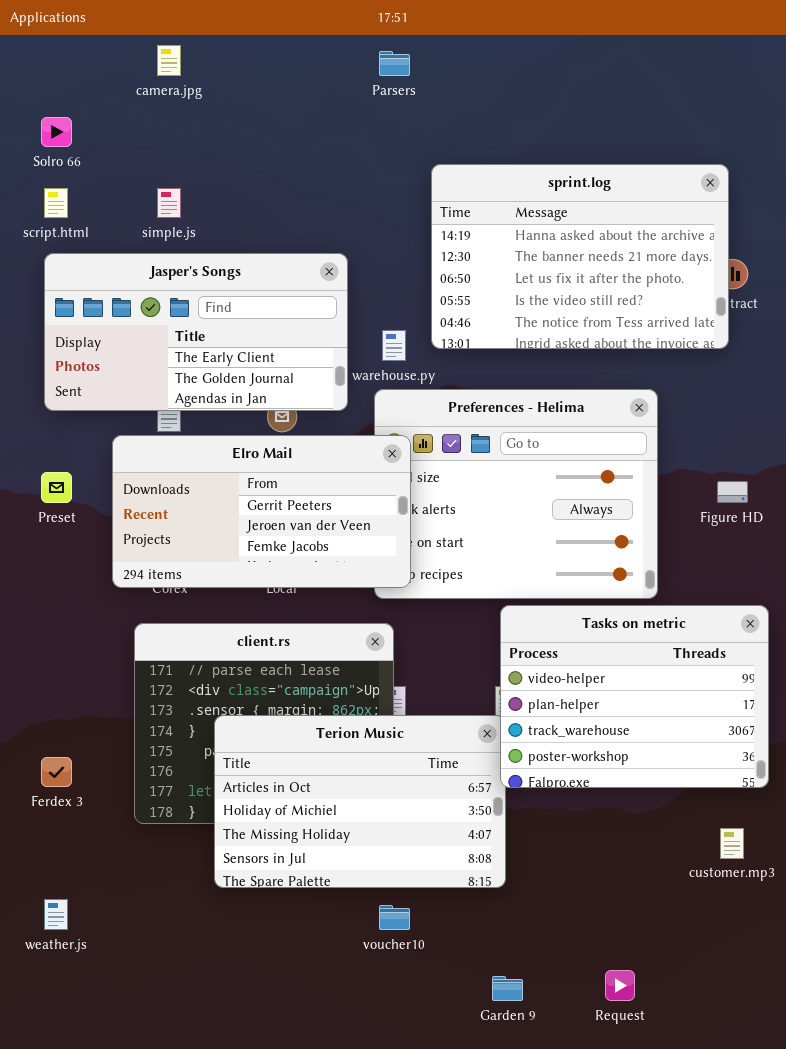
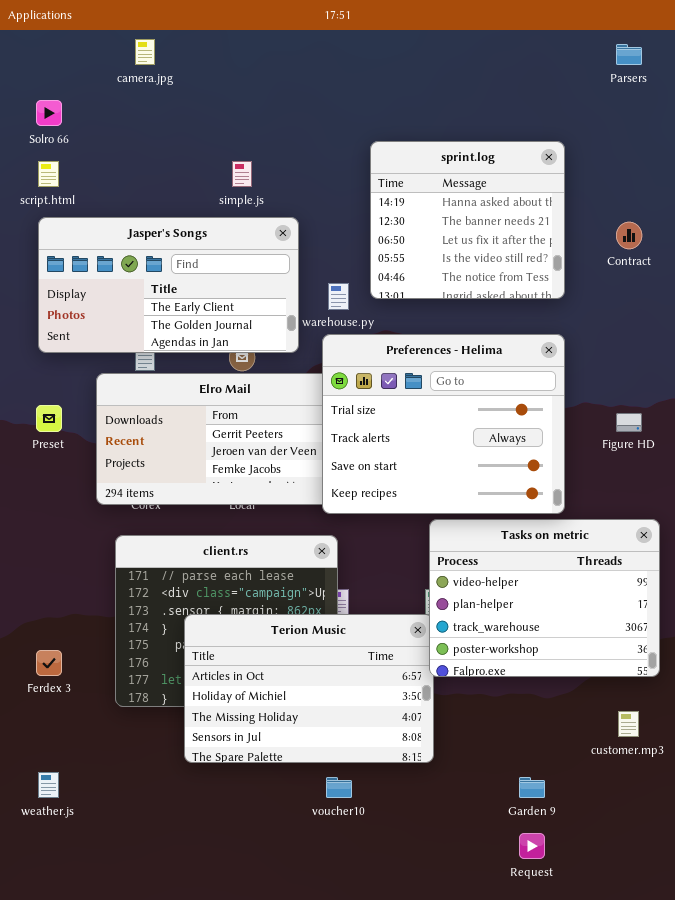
Parsers: [379,51,410,76] -> [616,44,642,65], moved
sprint.log: [431,164,729,349] -> [370,141,565,299], resized
simple.js: [157,188,181,218] -> [232,161,252,187], moved
Preferences - Helima: [374,389,658,599] -> [322,334,565,514], raised
Garden 9: [492,976,523,1001] -> [519,777,545,798], moved

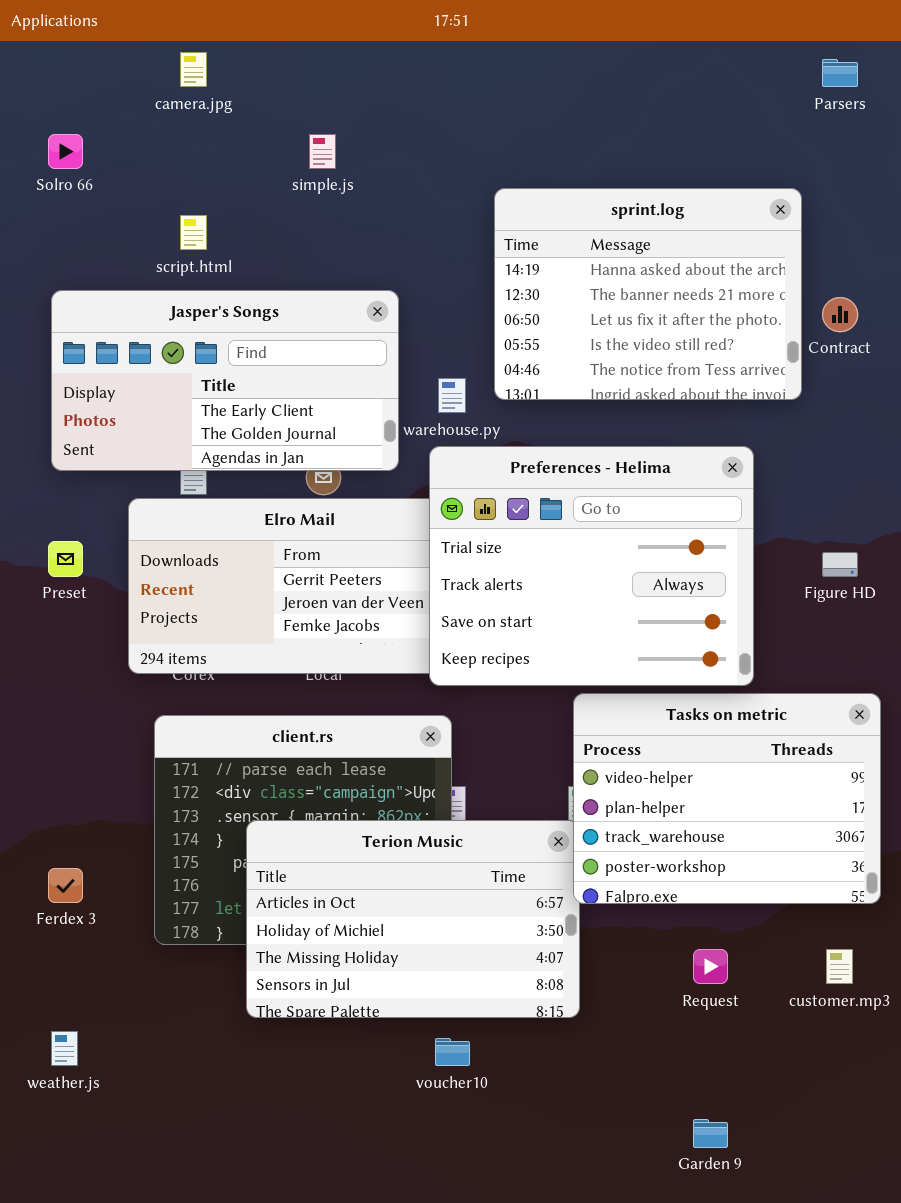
sprint.log: [370,141,565,299] -> [494,188,802,400], resized
script.html: [38,161,59,187] -> [180,215,207,250], moved
simple.js: [232,161,252,187] -> [309,134,336,169], moved
Garden 9: [519,777,545,798] -> [693,1119,728,1148], moved
Request: [519,833,545,859] -> [693,949,728,984], moved

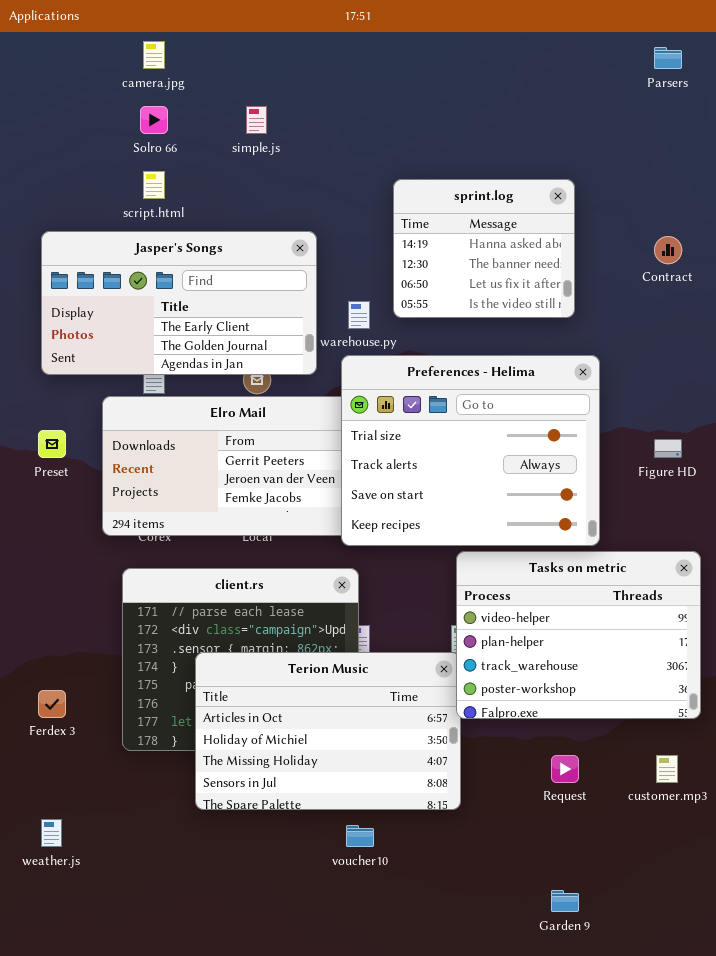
Solro 66: [48,134,83,169] -> [140,106,168,134], moved
sprint.log: [494,188,802,400] -> [393,179,575,318], resized

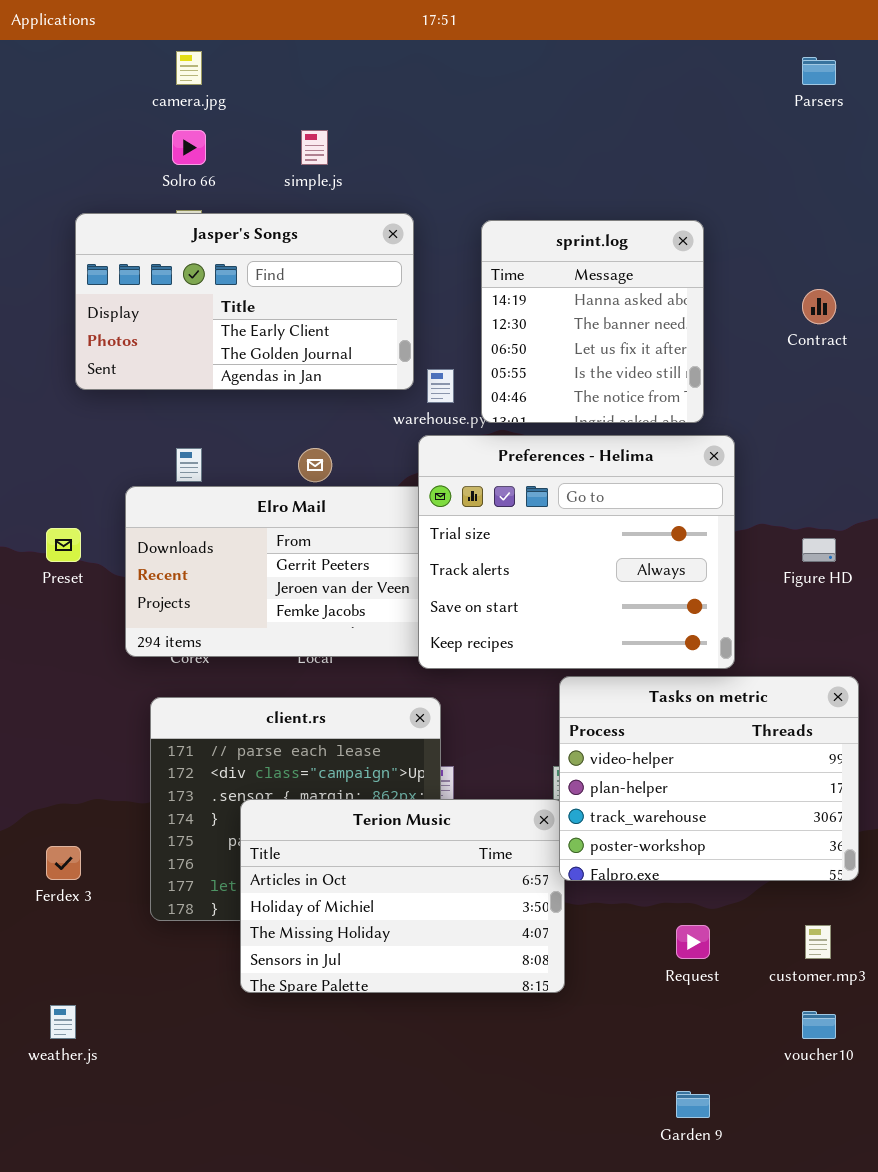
sprint.log: [393,179,575,318] -> [481,220,704,423], resized
Jasper's Songs: [41,231,317,375] -> [75,213,414,390], moved
voucher10: [346,825,374,847] -> [802,1011,836,1039], moved

